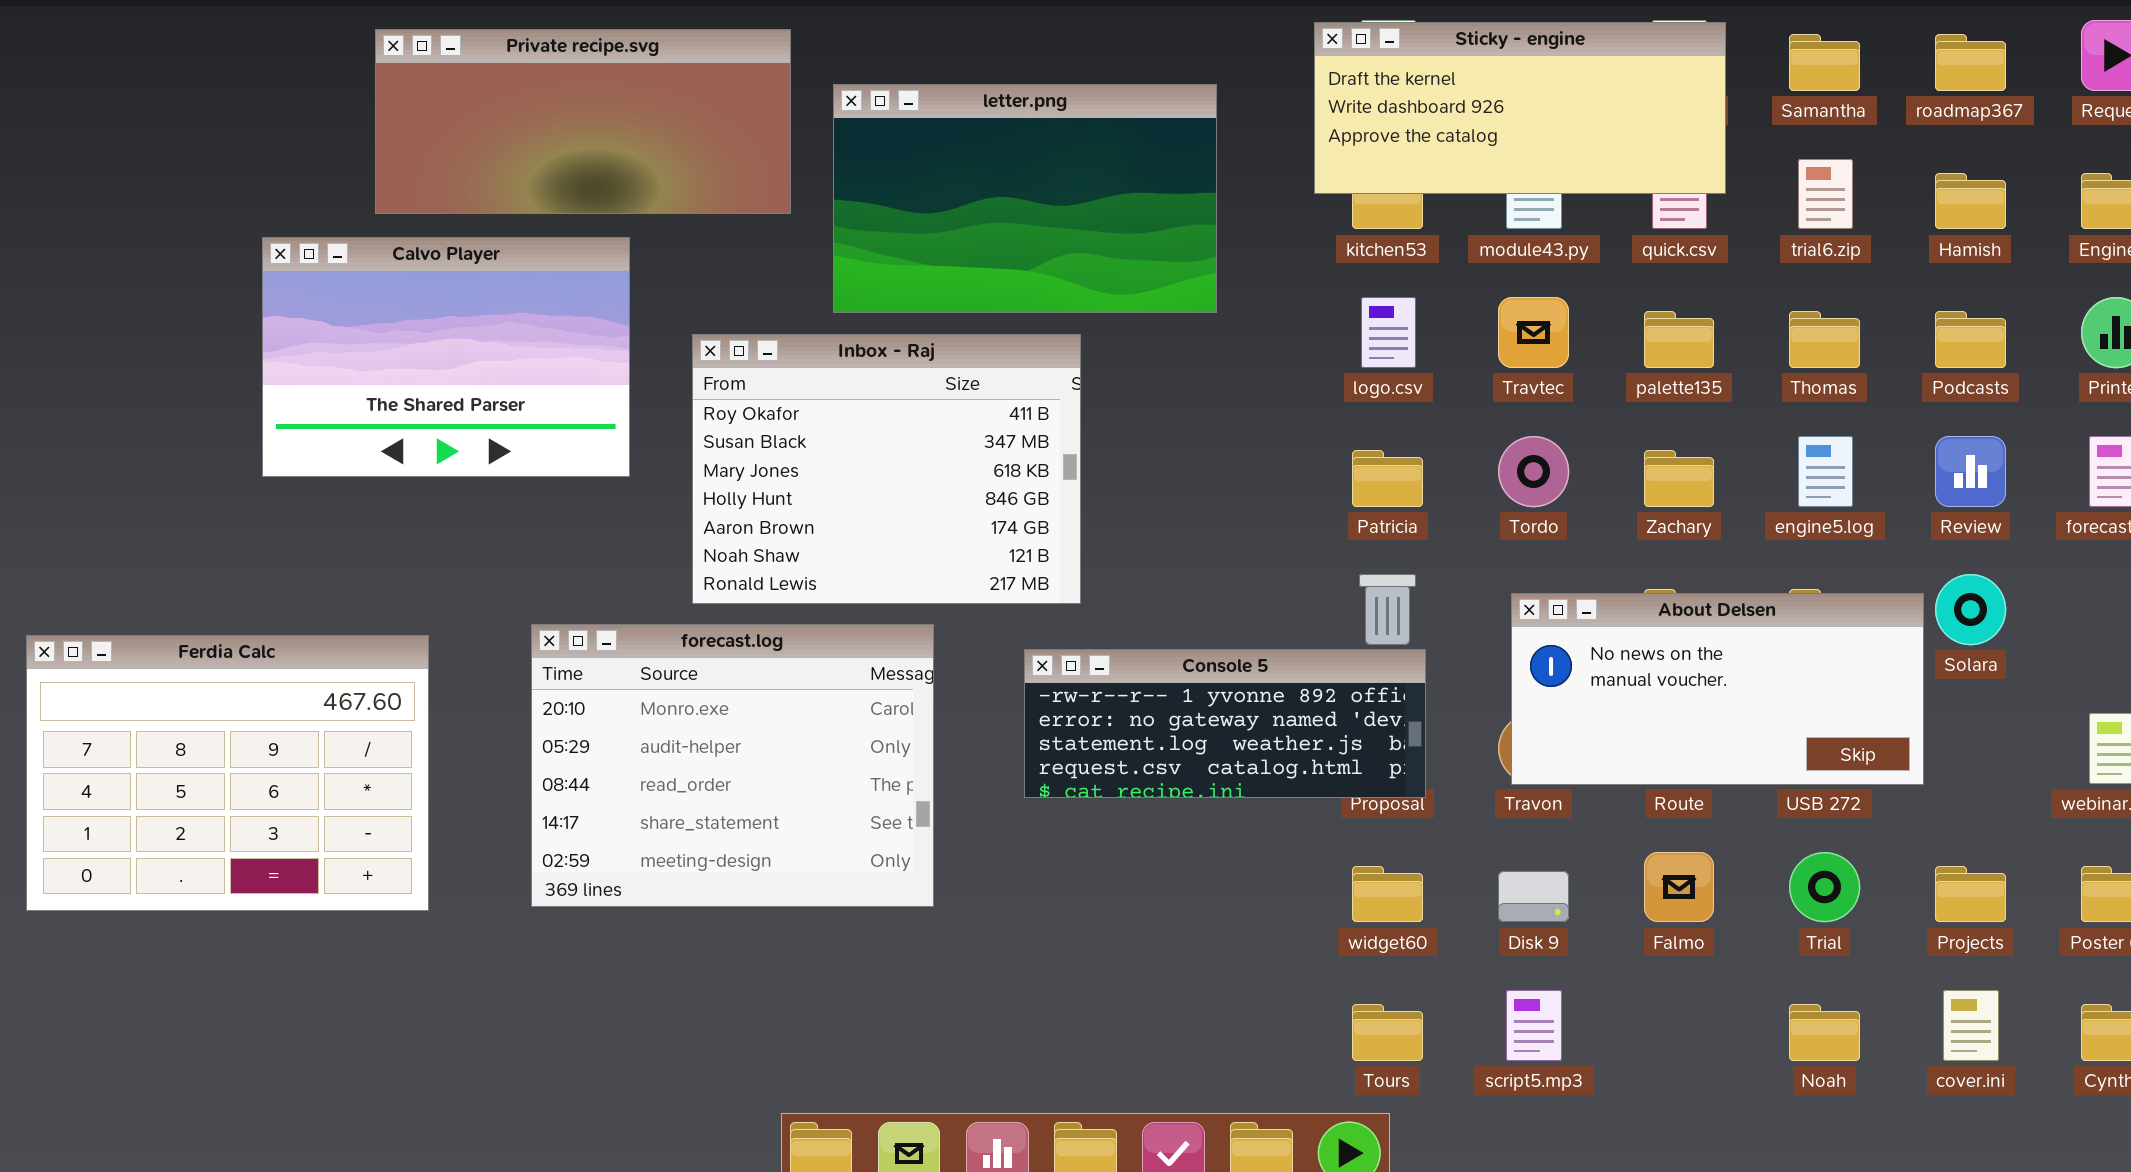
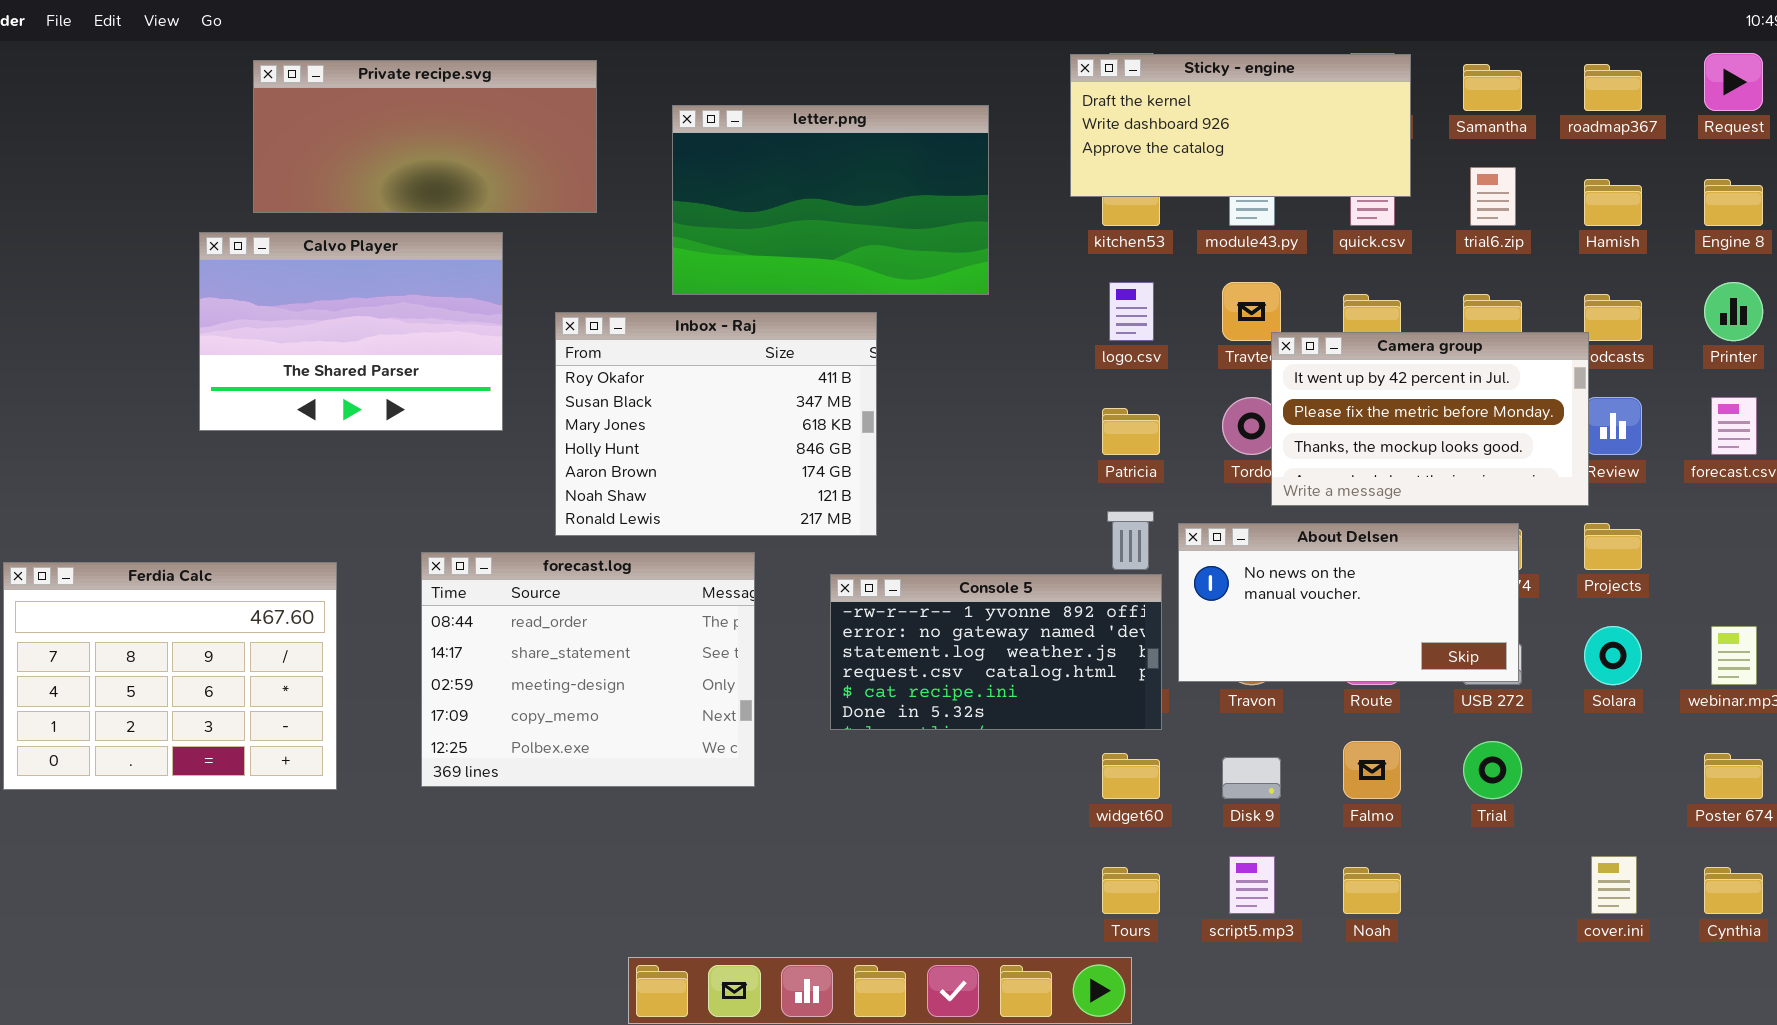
Private recipe.svg: [375,29,791,214] -> [253,60,597,213], moved
Camera group: none -> [1271,332,1589,506], opened
Solara: [1935,574,2006,645] -> [1584,626,1642,685], moved
About Delsen: [1511,593,1924,785] -> [1178,523,1519,682], moved
forecast.log: [531,624,934,907] -> [421,552,755,787], scrolled down 2 rows
Console 5: [1024,649,1426,798] -> [830,574,1162,730], resized
Projects: [1935,866,2006,922] -> [1584,523,1642,570], moved
Noah: [1789,1004,1860,1061] -> [1343,867,1401,914], moved

